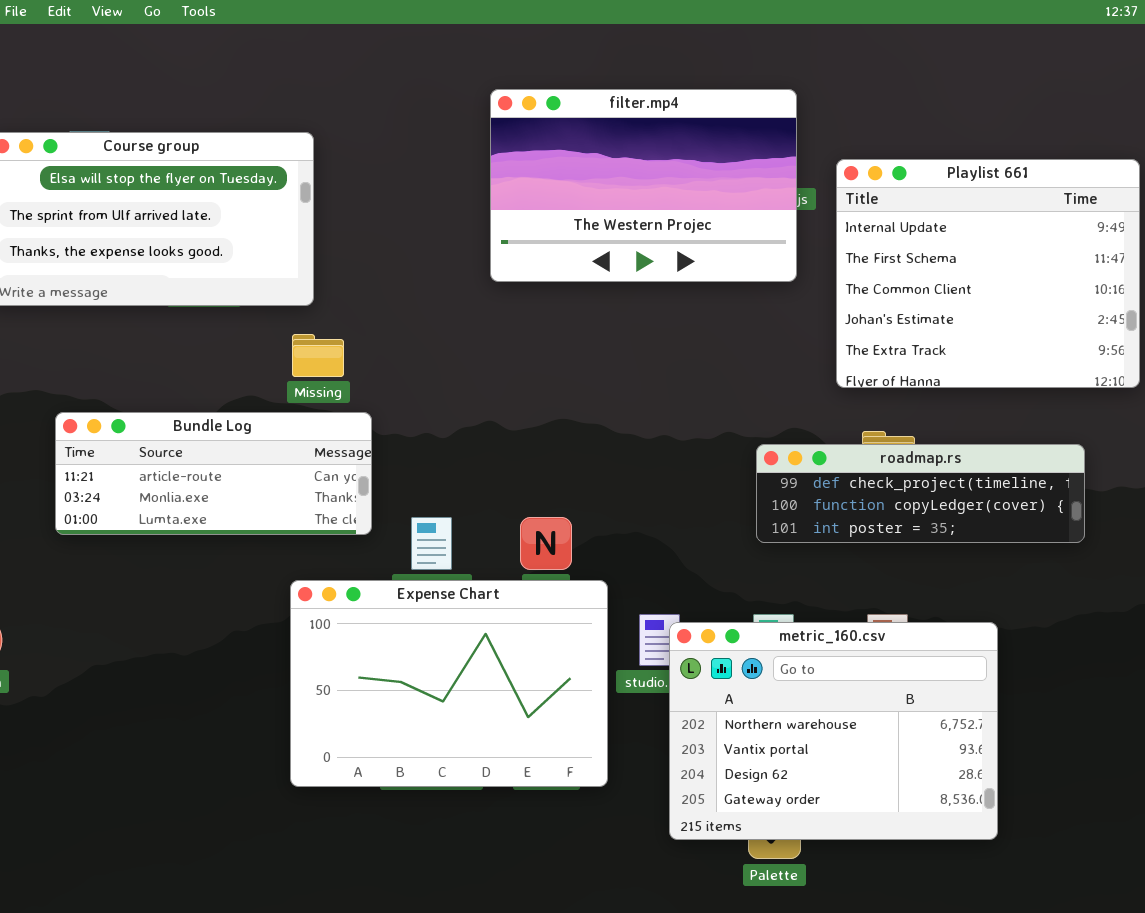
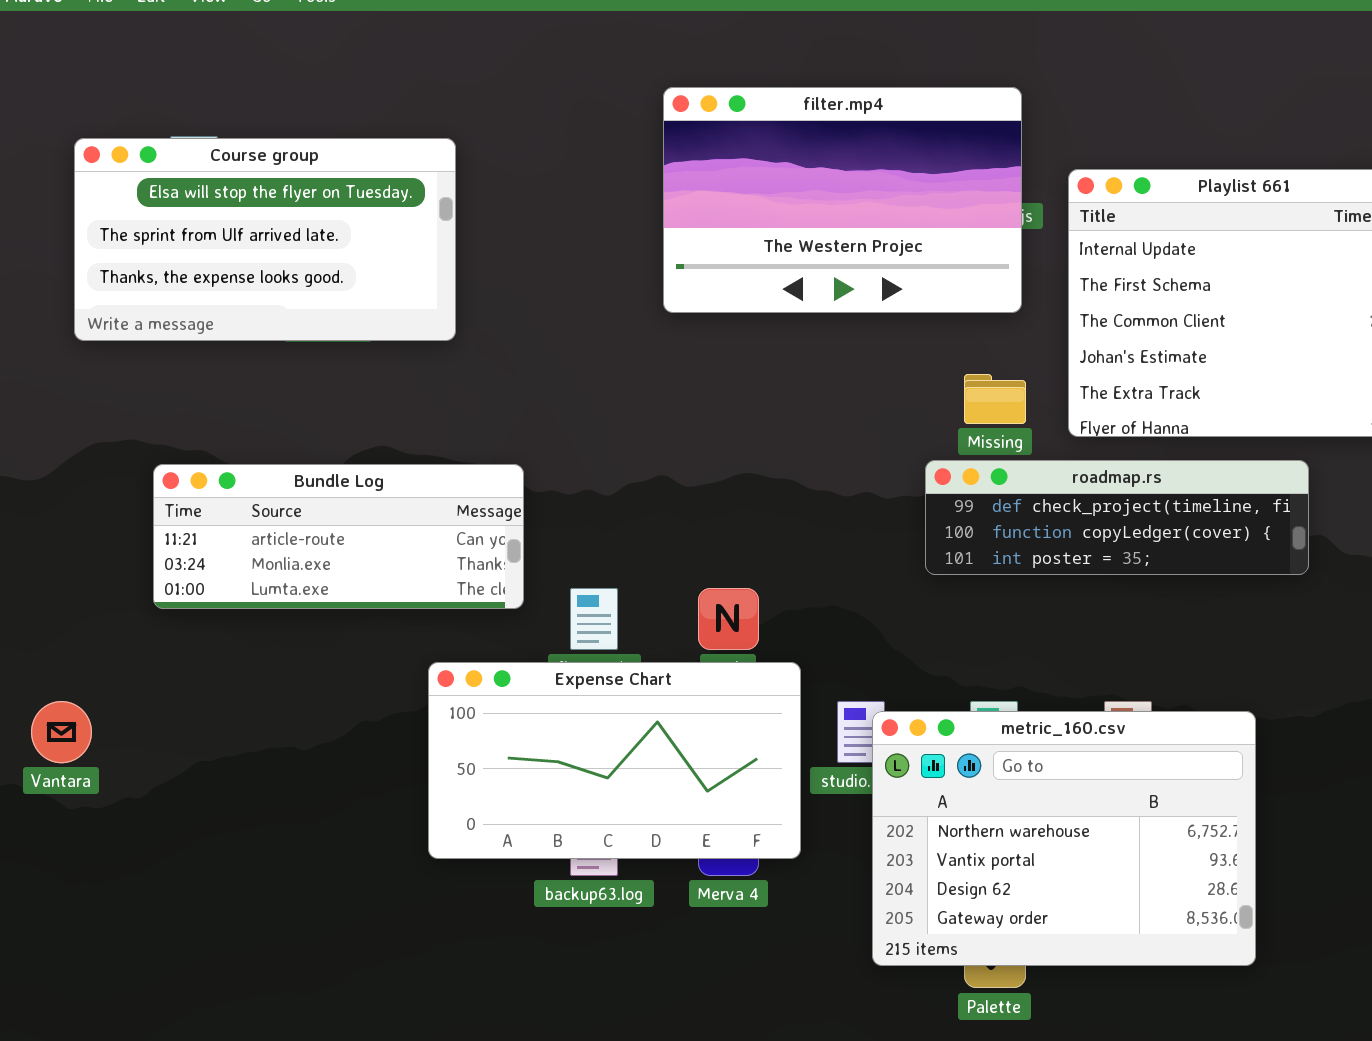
Missing: [292,334,344,377] -> [964,374,1026,424], moved
roadmap.rs: [756,444,1085,543] -> [925,460,1309,575], moved
Expense Chart: [290,580,608,787] -> [428,662,801,859], resized

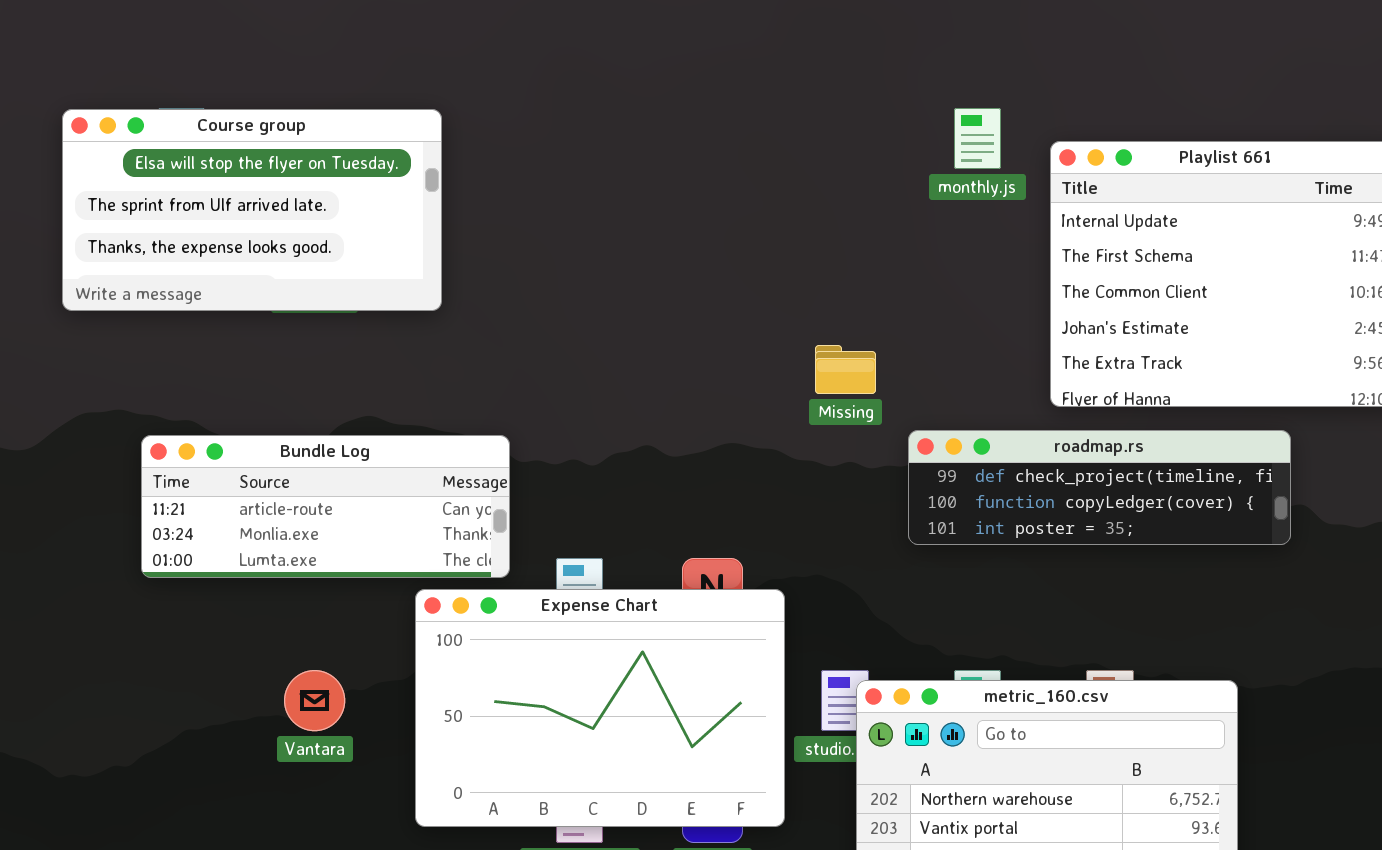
filter.mp4: [663,87,1022,313] -> none, closed
Missing: [964,374,1026,424] -> [815,345,876,394], moved
Expense Chart: [428,662,801,859] -> [415,589,785,827], resized
Vantara: [31,701,92,763] -> [284,670,345,731], moved

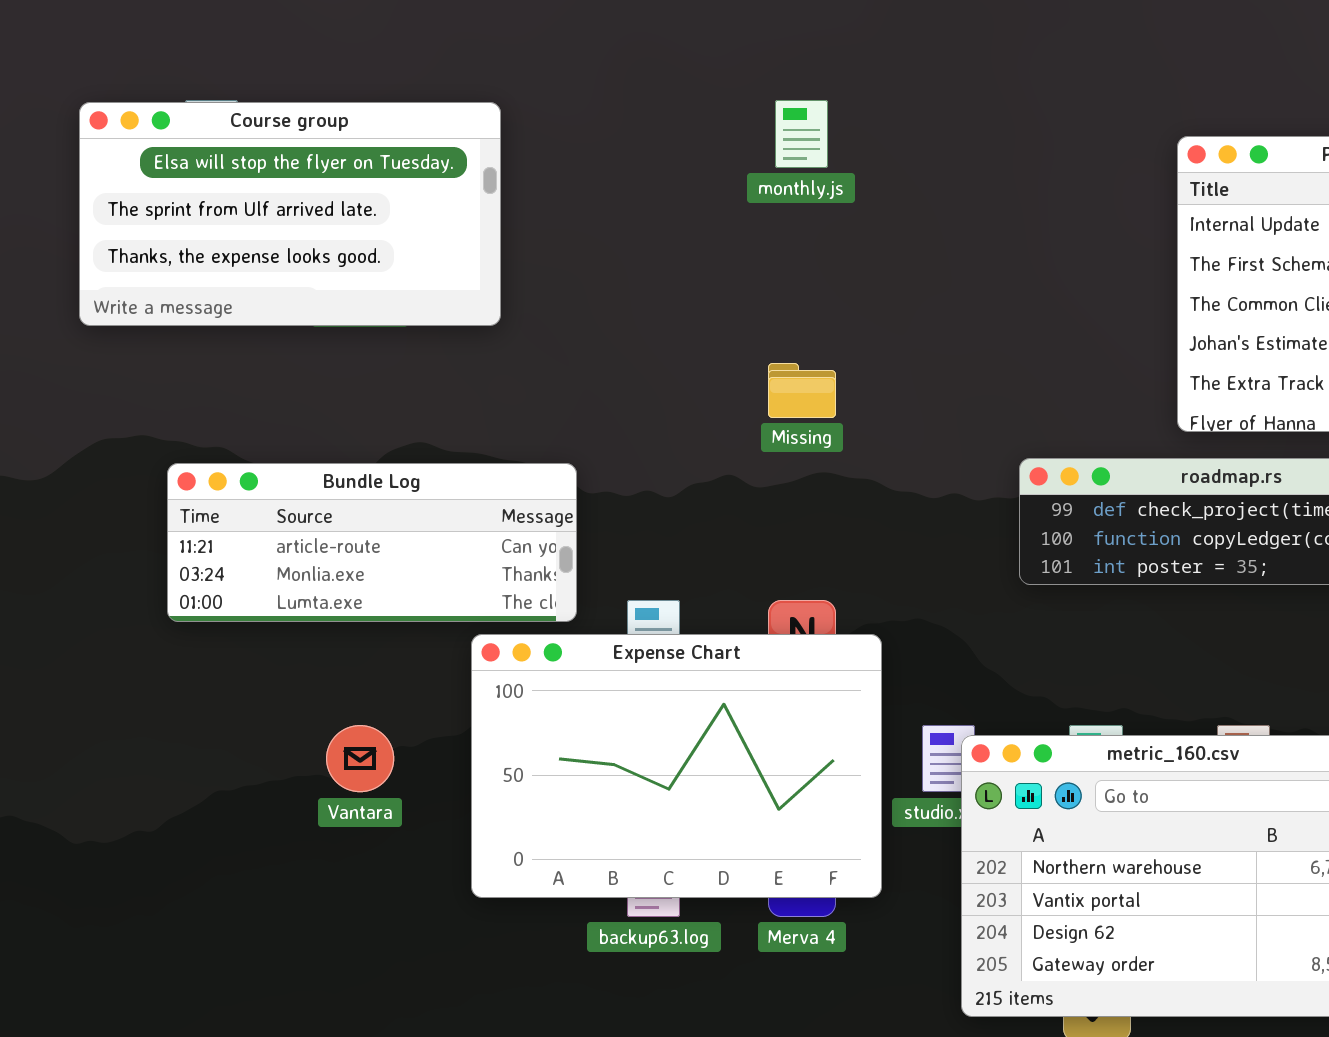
monthly.js: [954,108,1001,169] -> [775,100,828,168], moved
Missing: [815,345,876,394] -> [768,363,836,418], moved

